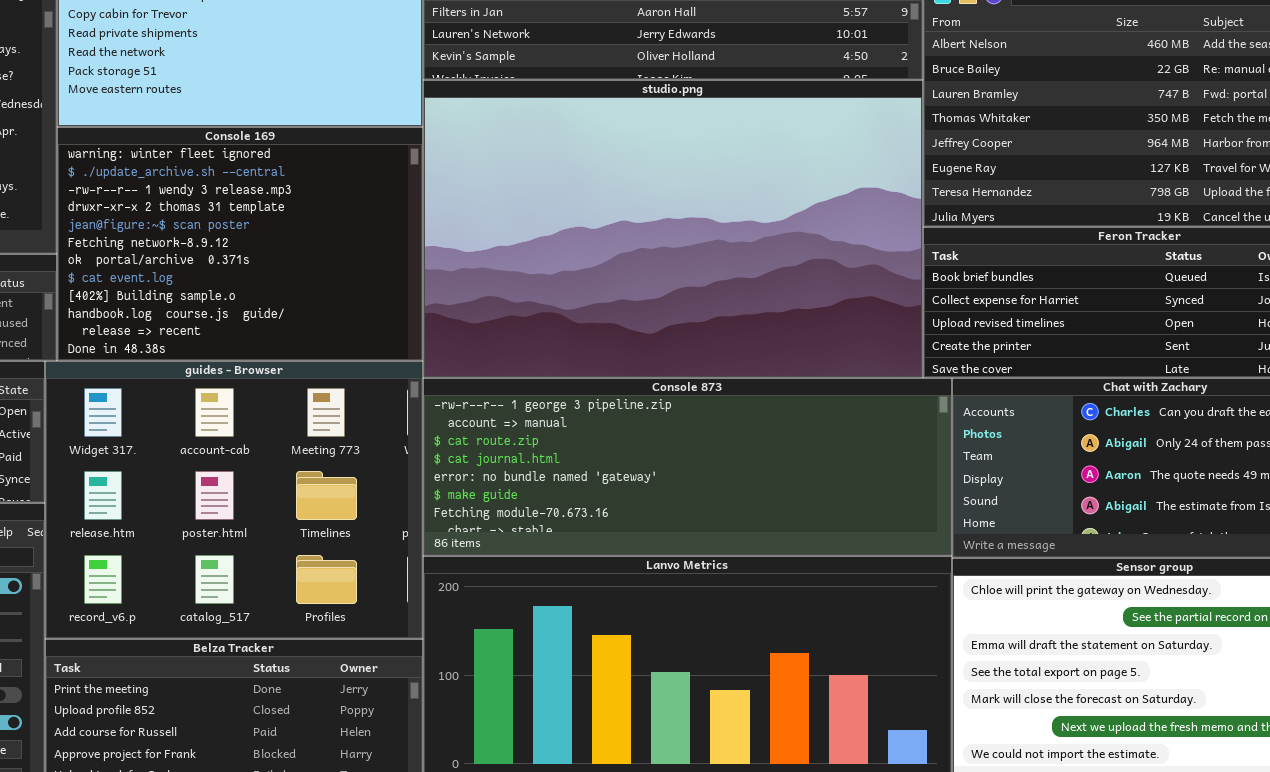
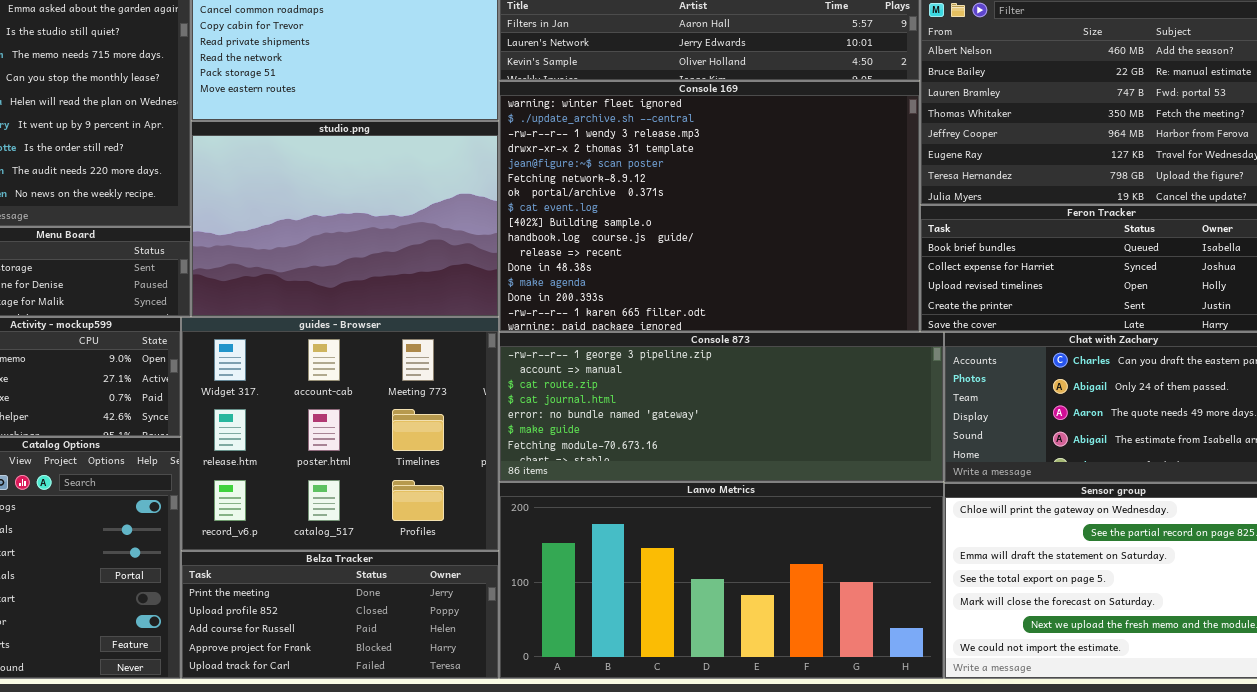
studio.png: [423,80,923,378] -> [191,121,499,317], moved, resized
Console 169: [57,127,423,361] -> [499,81,920,332], moved, resized

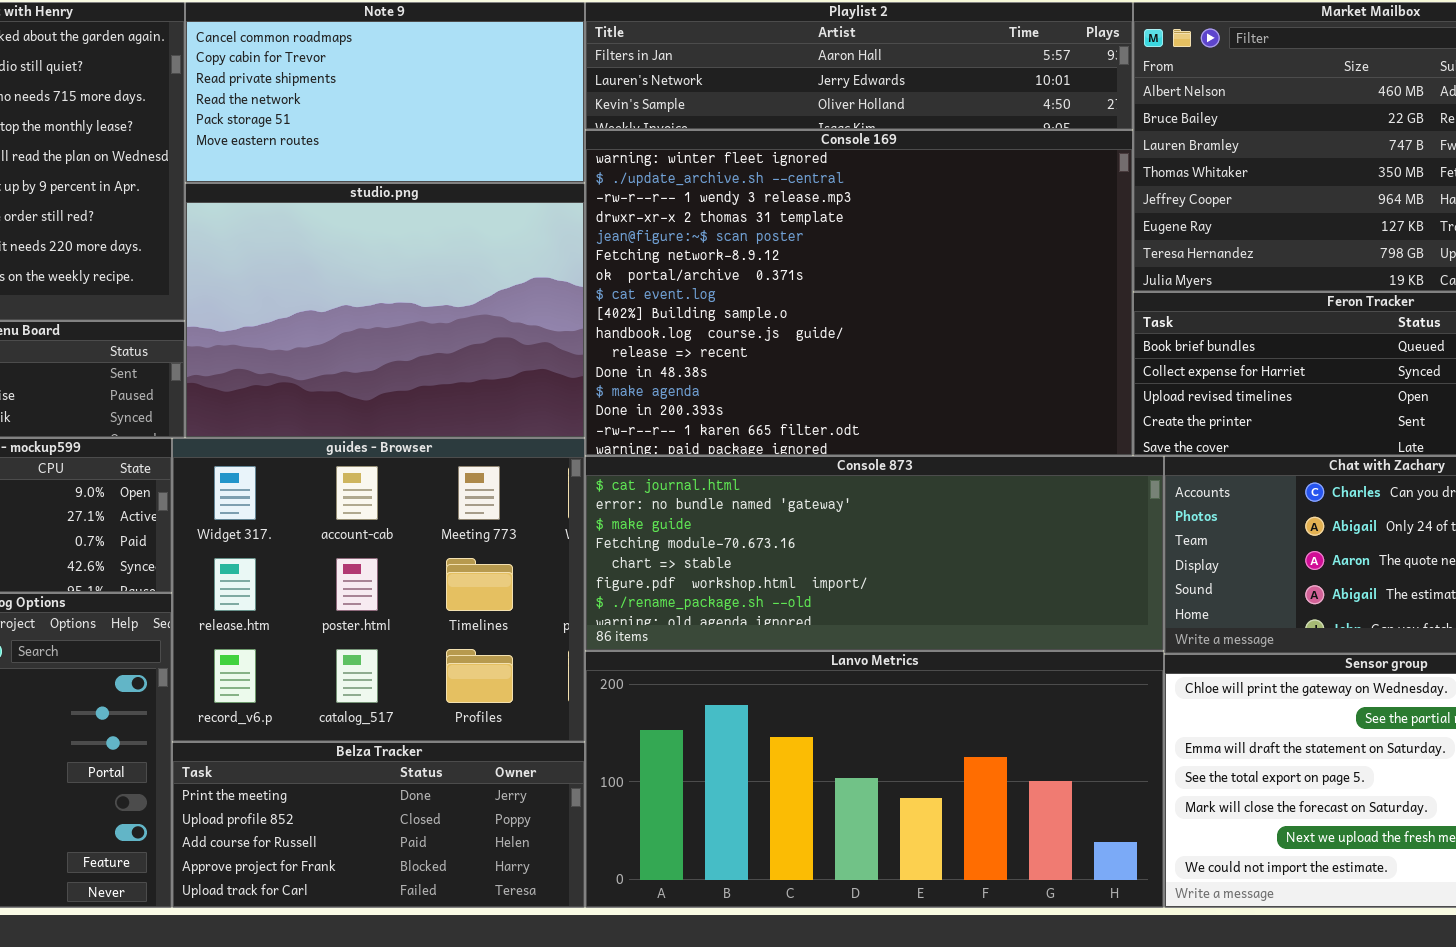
Console 873: [499,332,944,482] -> [585,456,1164,651], scrolled down 3 rows

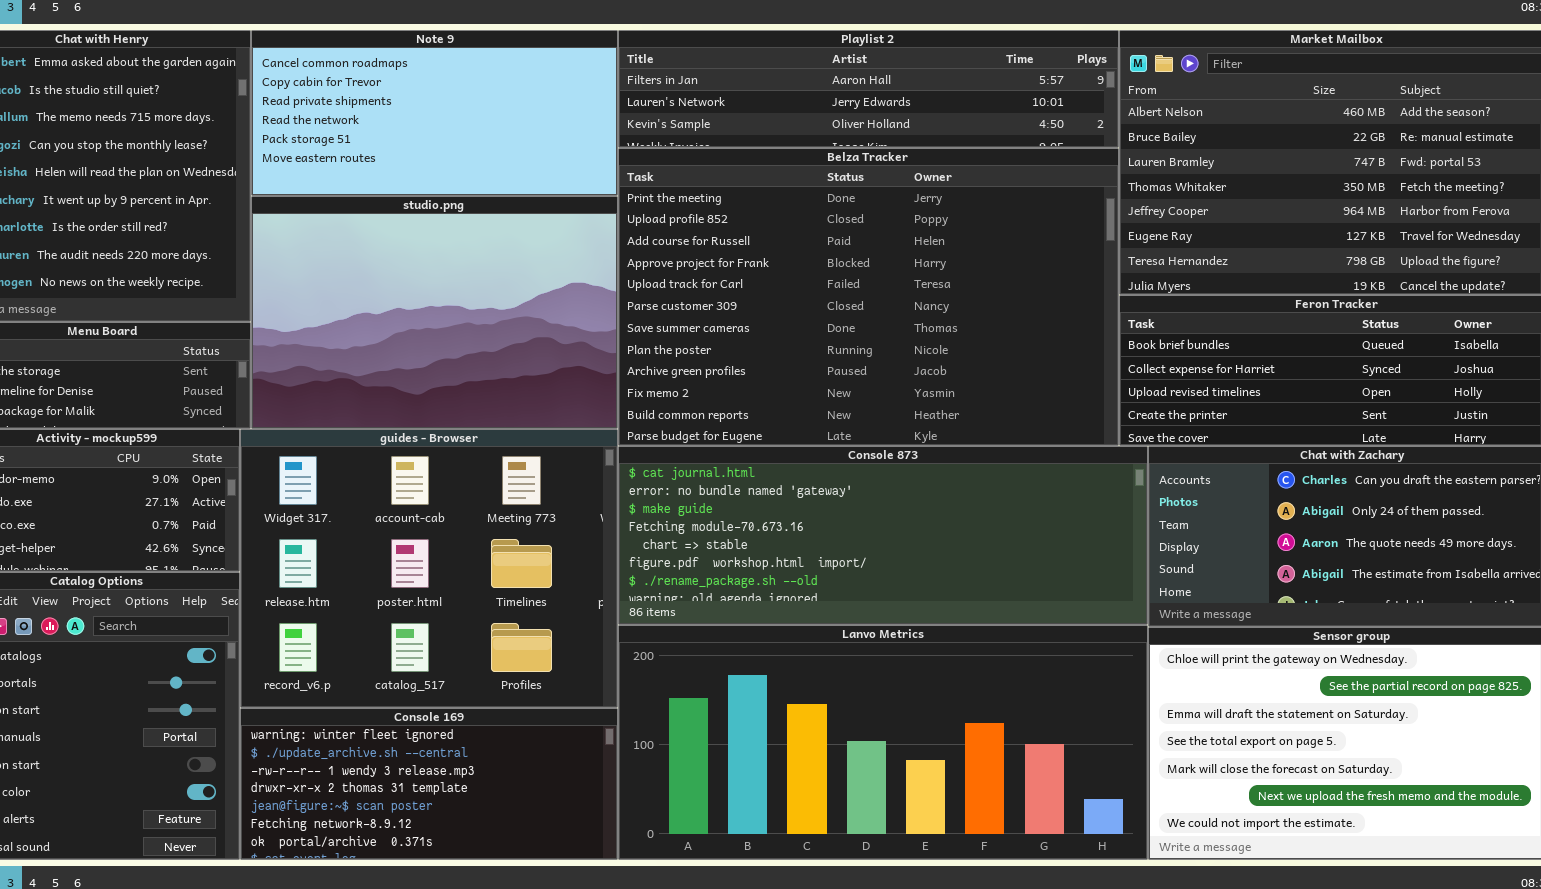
Console 169: [585,130,1133,456] -> [240,708,618,860], moved, resized
Belza Tracker: [172,742,585,908] -> [618,148,1119,446], moved, resized

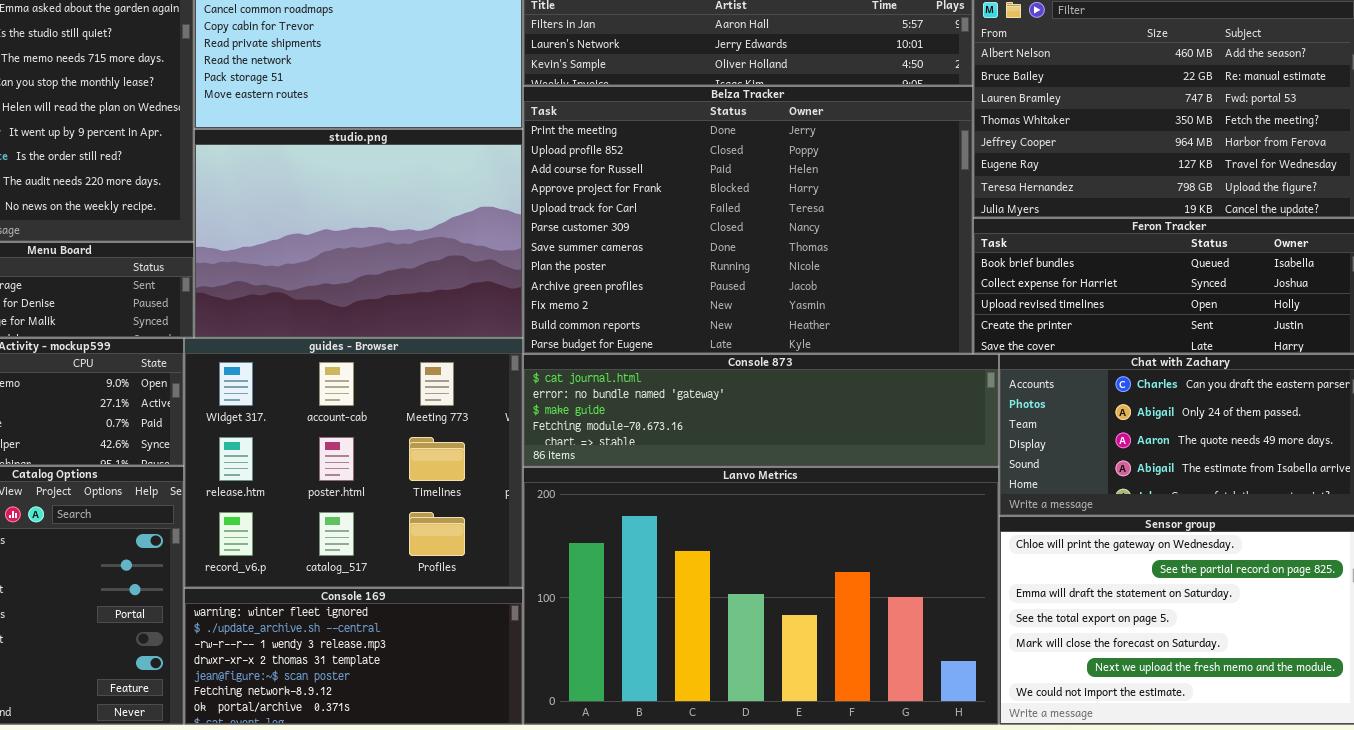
Console 873: [618,446,1148,625] -> [523,354,999,467], resized
Lanvo Metrics: [618,625,1148,860] -> [523,467,999,725], resized

